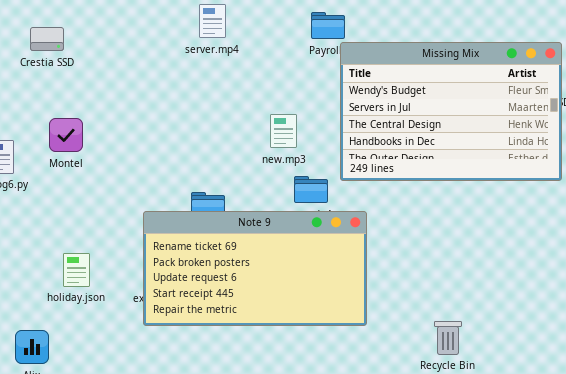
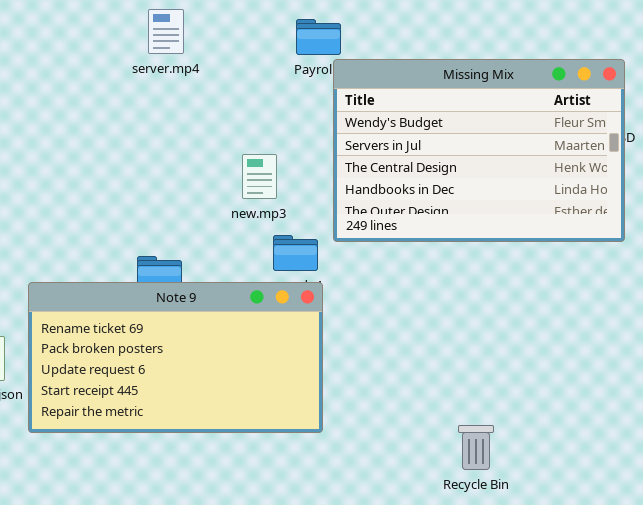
Note 9: [143,211,367,326] -> [28,282,323,433], moved

